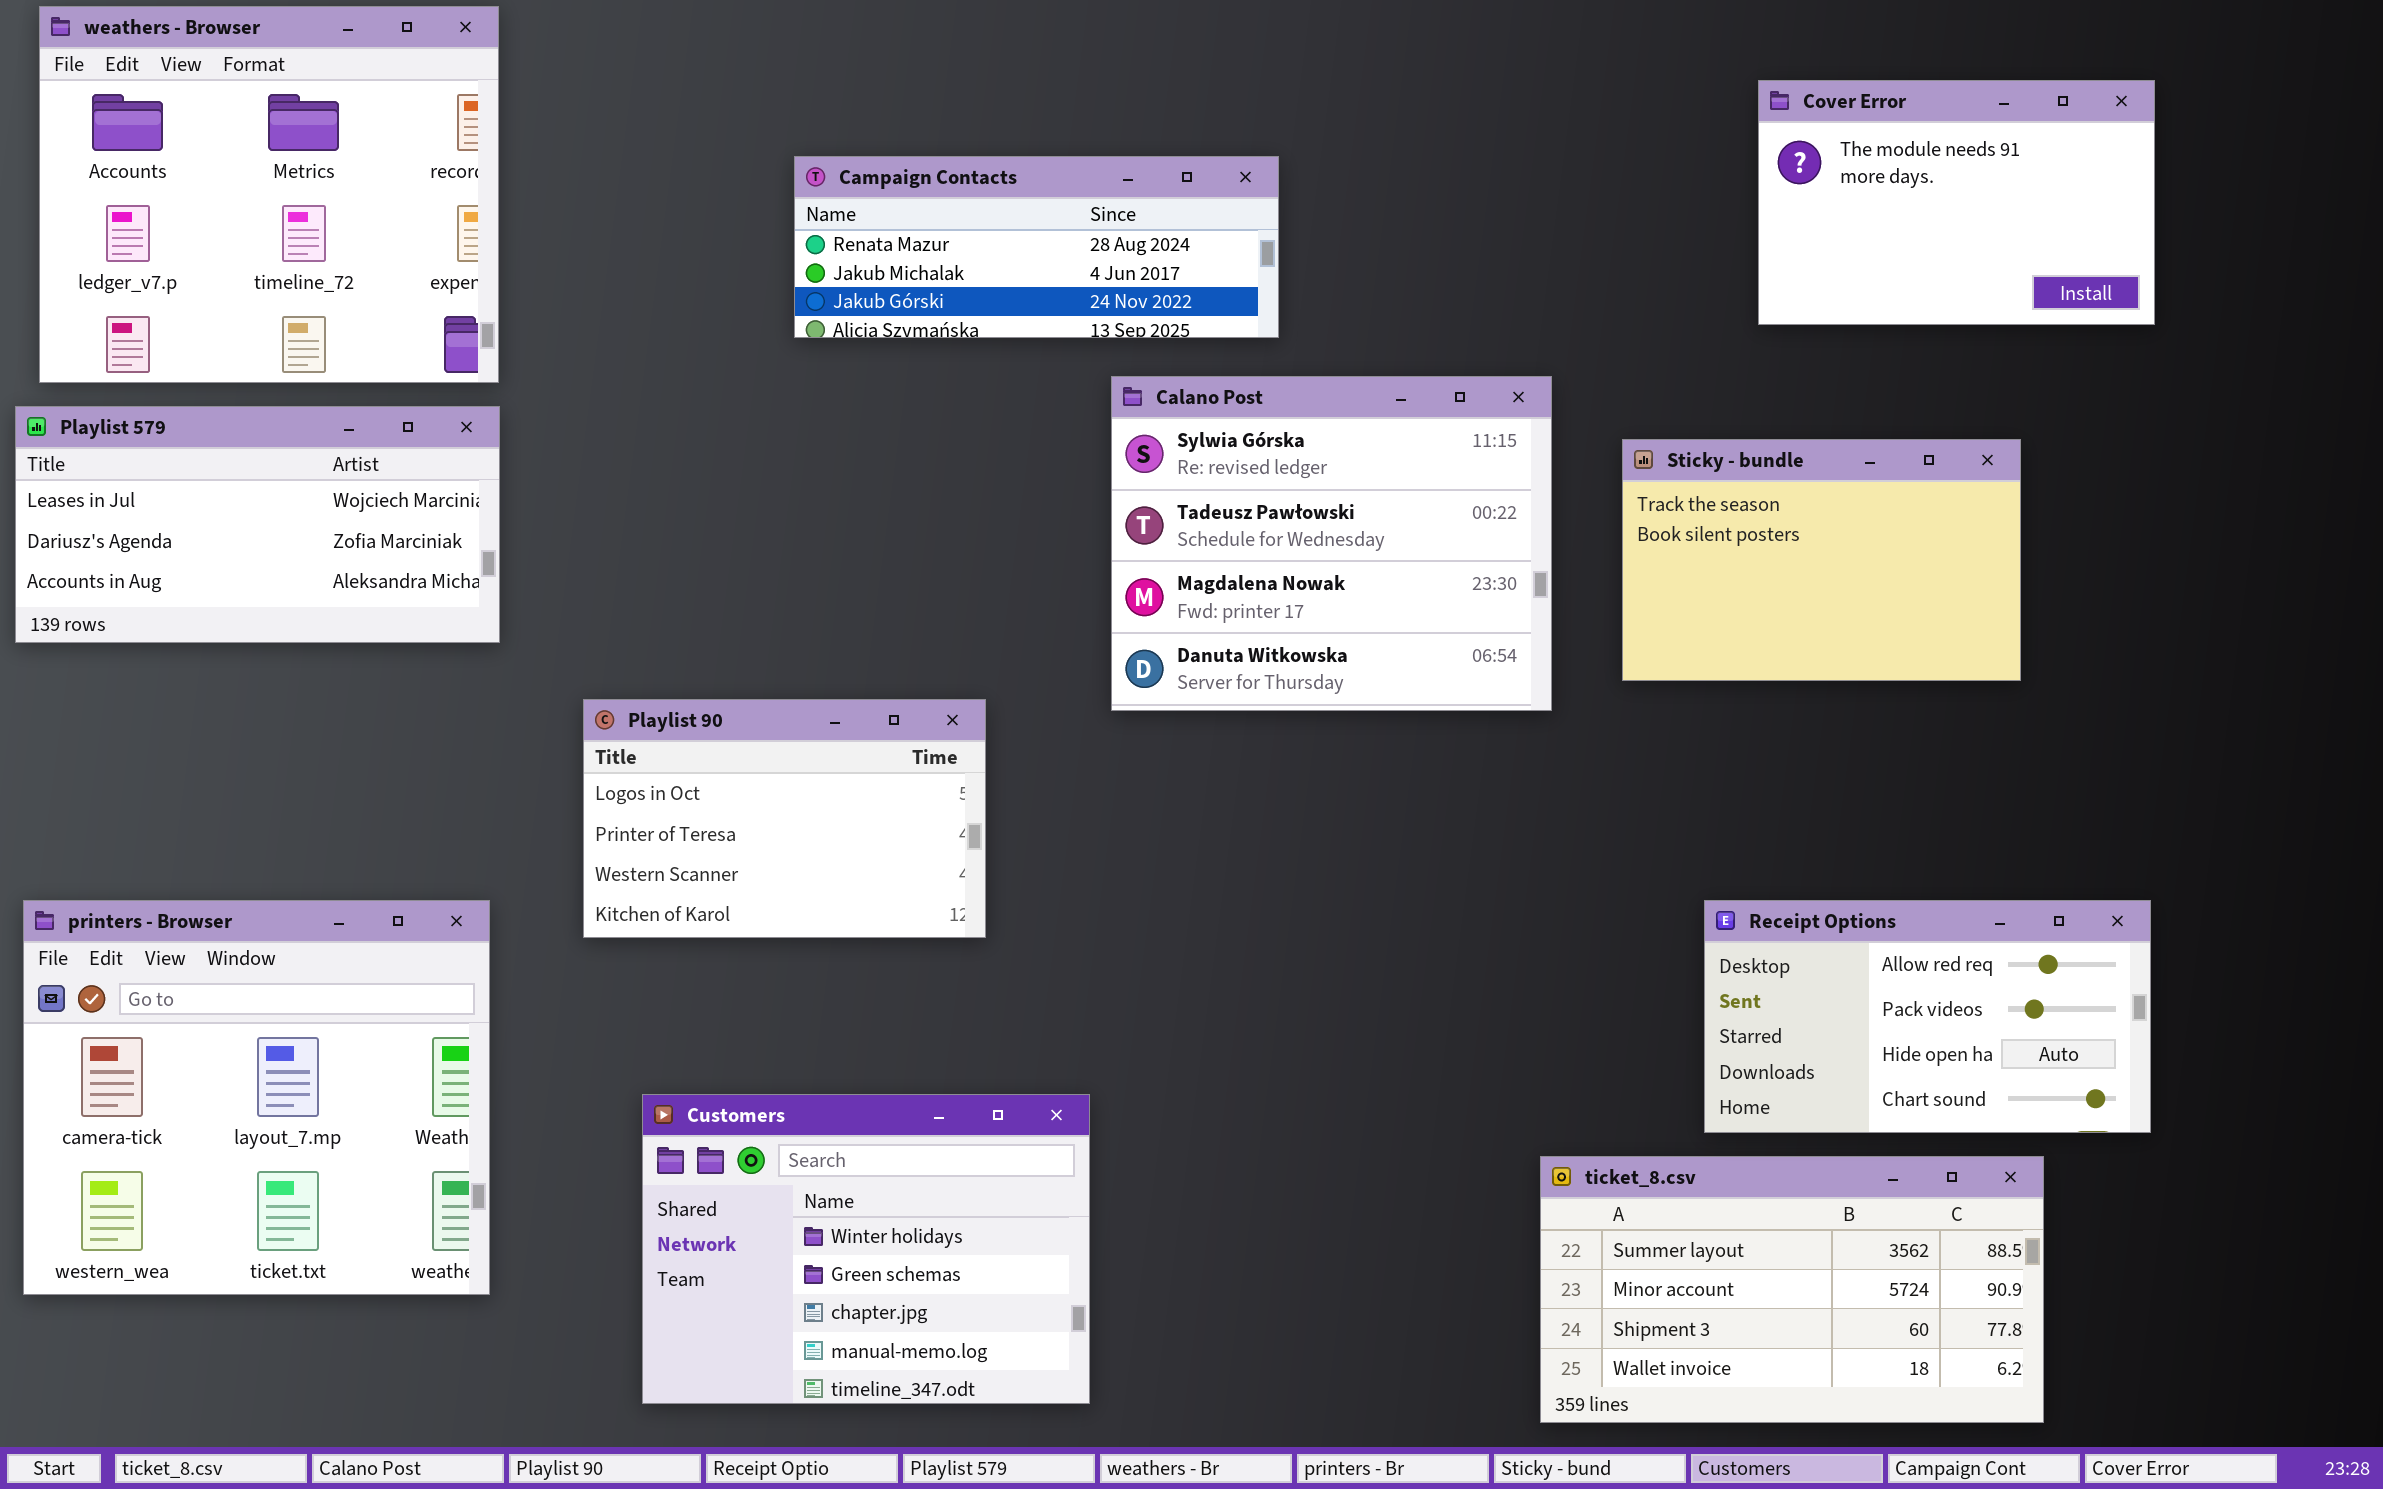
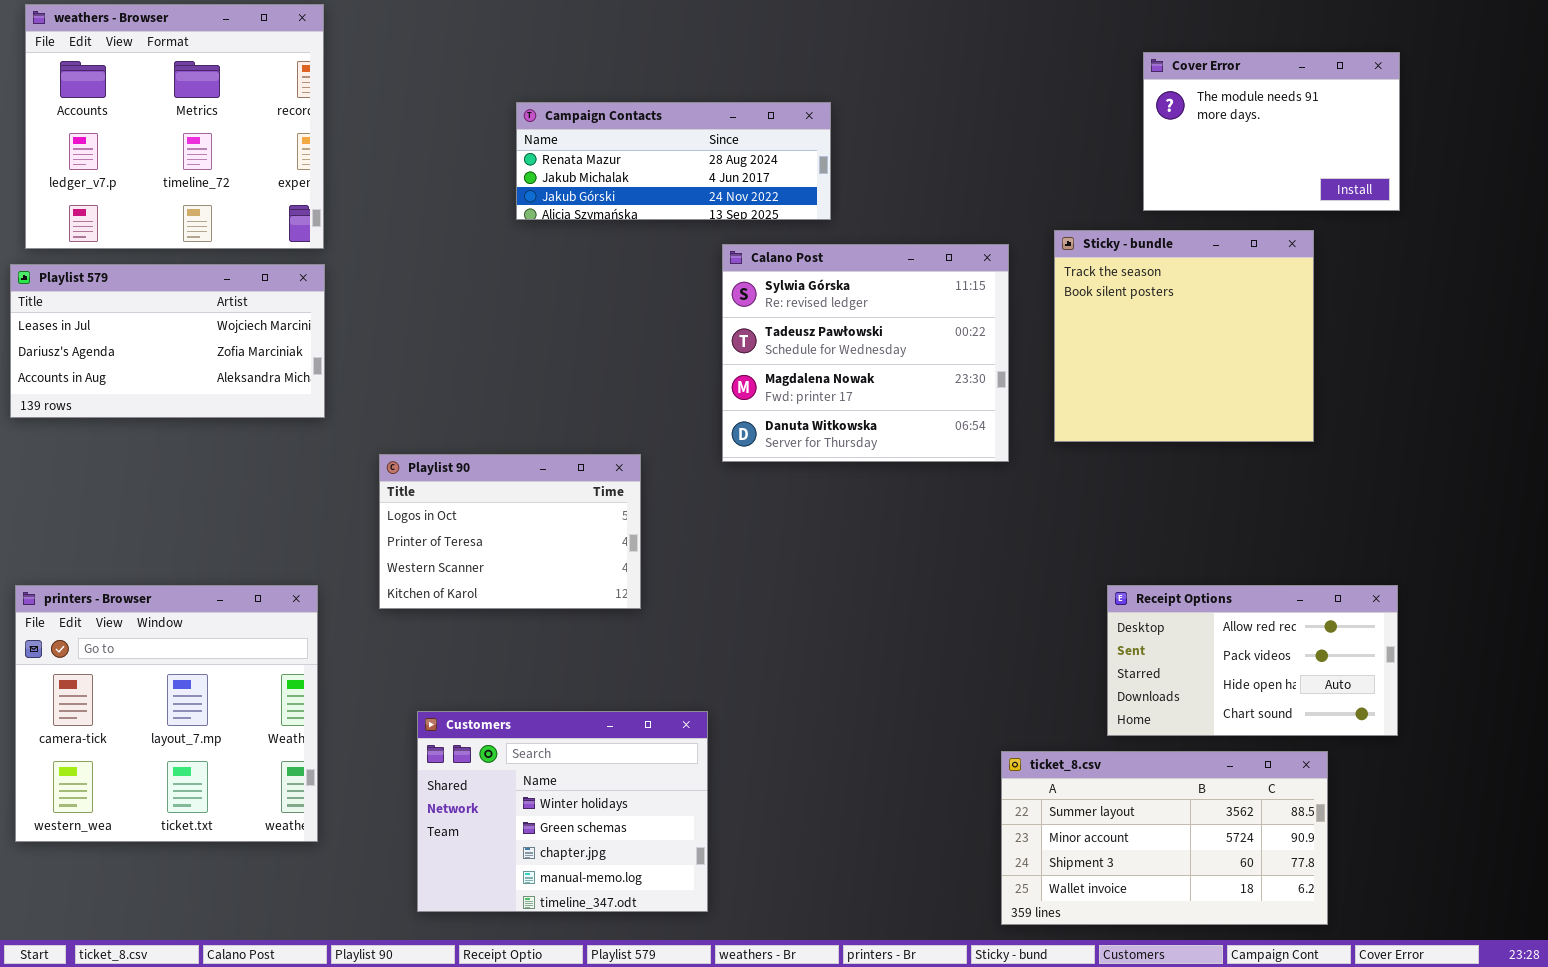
Sticky - bundle: [1622,439,2021,681] -> [1054,230,1314,442], resized

